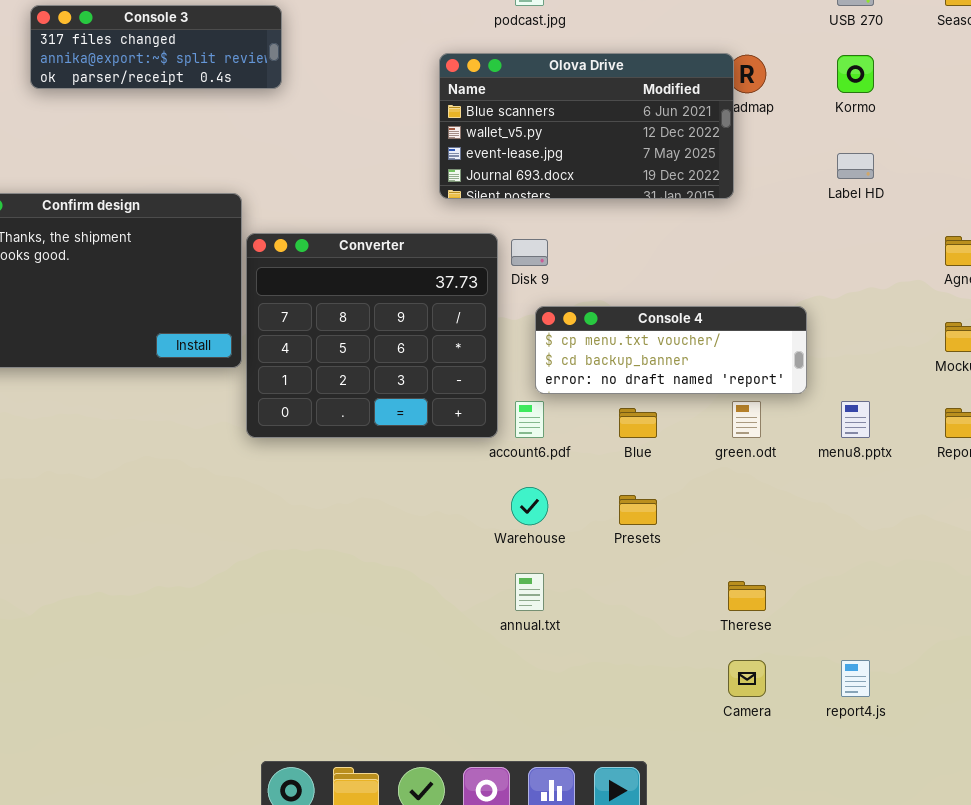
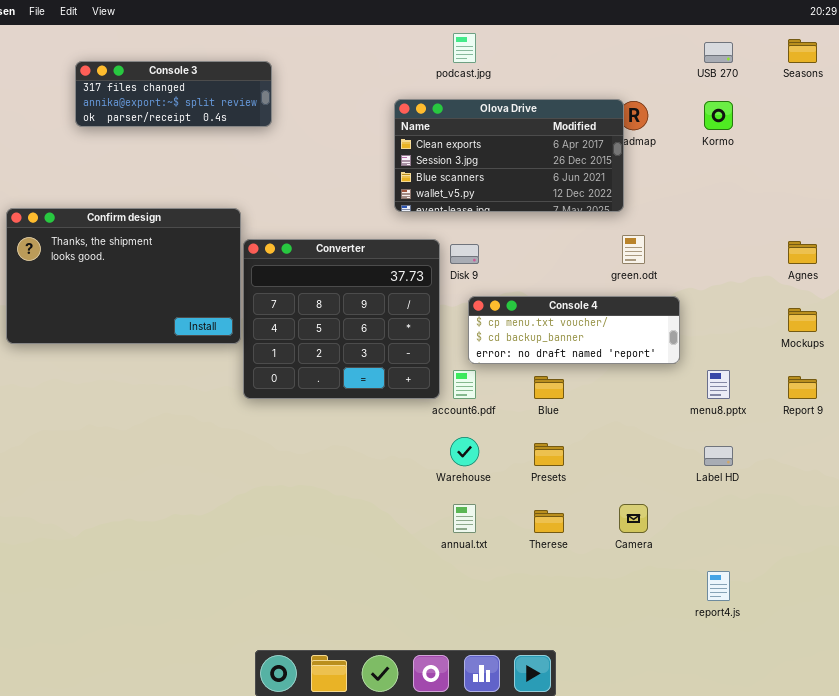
Olova Drive: [439,53,734,199] -> [394,99,624,212], scrolled up 2 rows
Label HD: [837,153,874,179] -> [704,446,733,466], moved
green.odt: [732,401,761,438] -> [622,235,645,264], moved
Therese: [728,581,766,611] -> [534,510,564,533], moved
Camera: [728,660,766,697] -> [619,504,648,533], moved

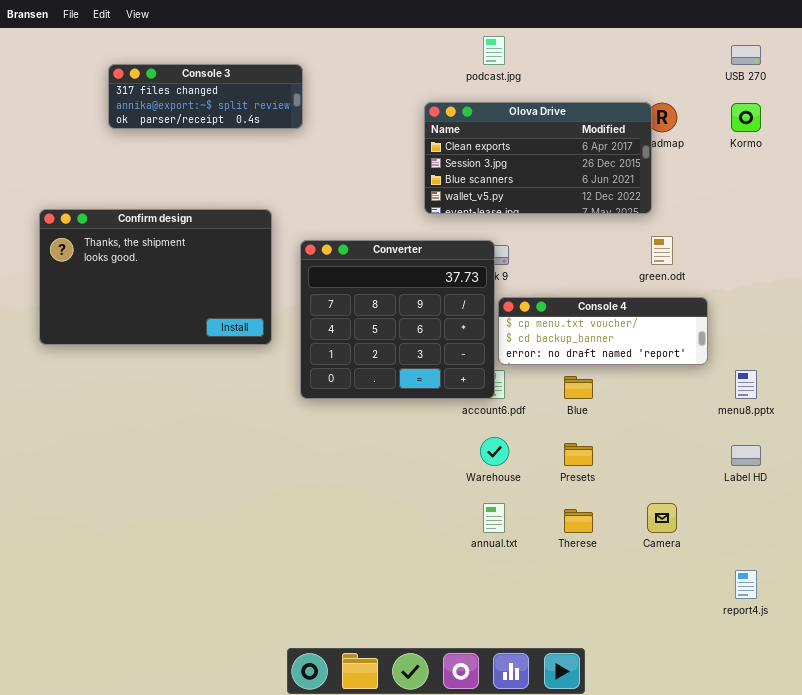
Converter: [243,239,440,399] -> [300,240,495,399], moved

